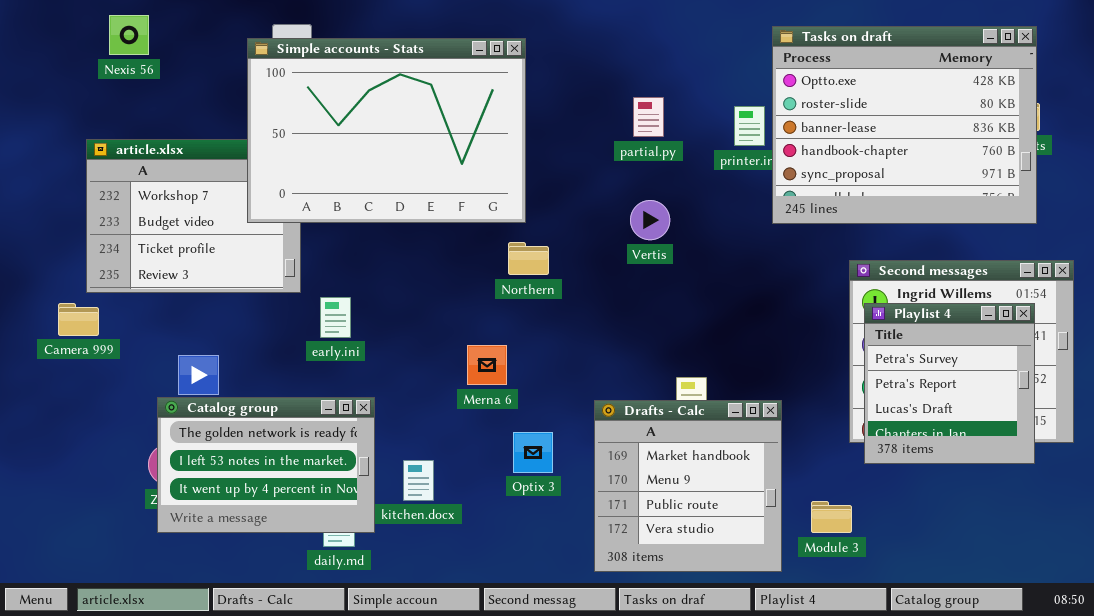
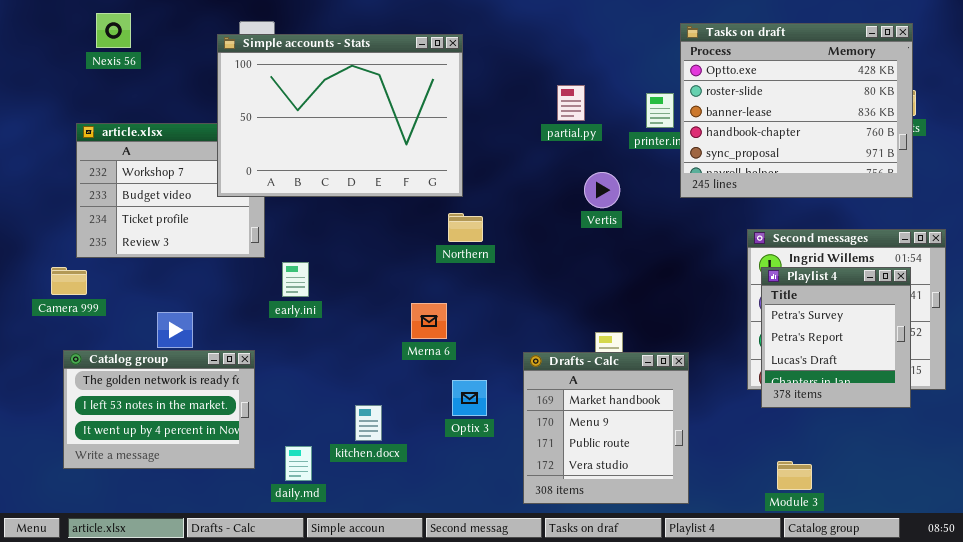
Vertis: [630,200,670,240] -> [584,172,620,208], moved
Catalog group: [157,397,375,533] -> [63,350,255,469], moved
Module 3: [811,501,852,533] -> [777,461,812,490], moved

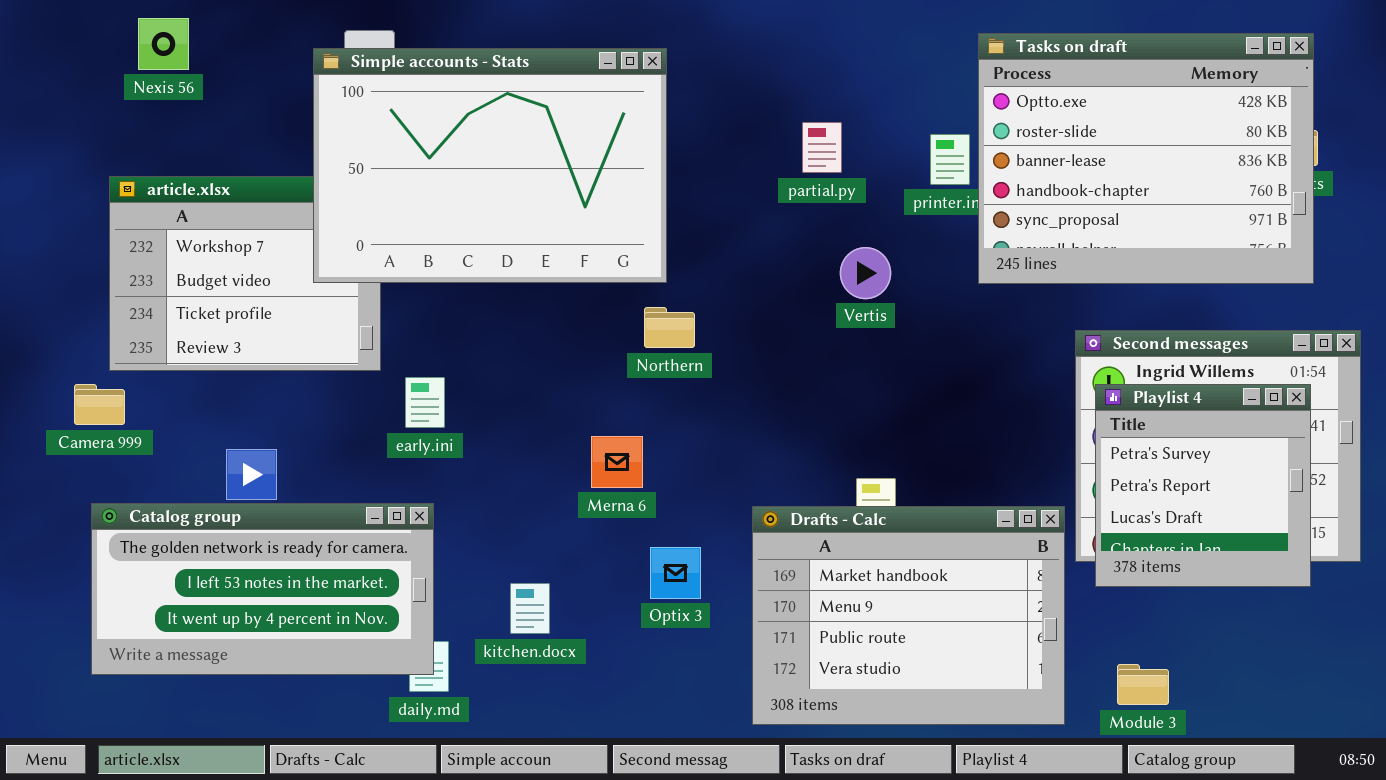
Catalog group: [63,350,255,469] -> [91,503,434,675], resized
Drafts - Calc: [523,352,689,504] -> [752,506,1065,725], resized

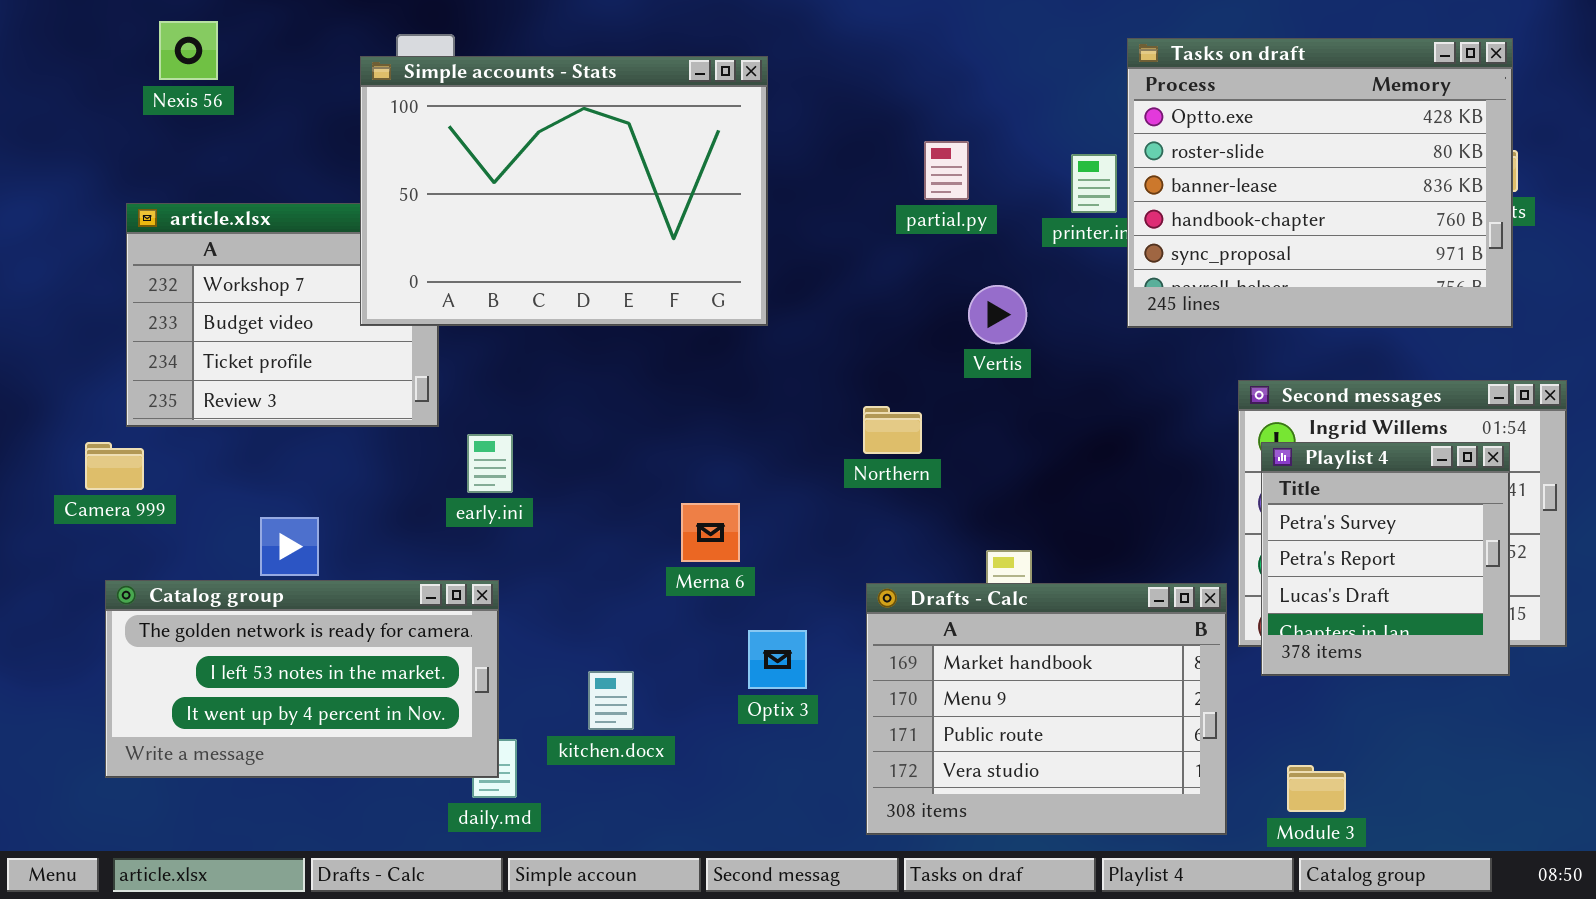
Northern: [644,307,695,348] -> [863,406,922,454], moved

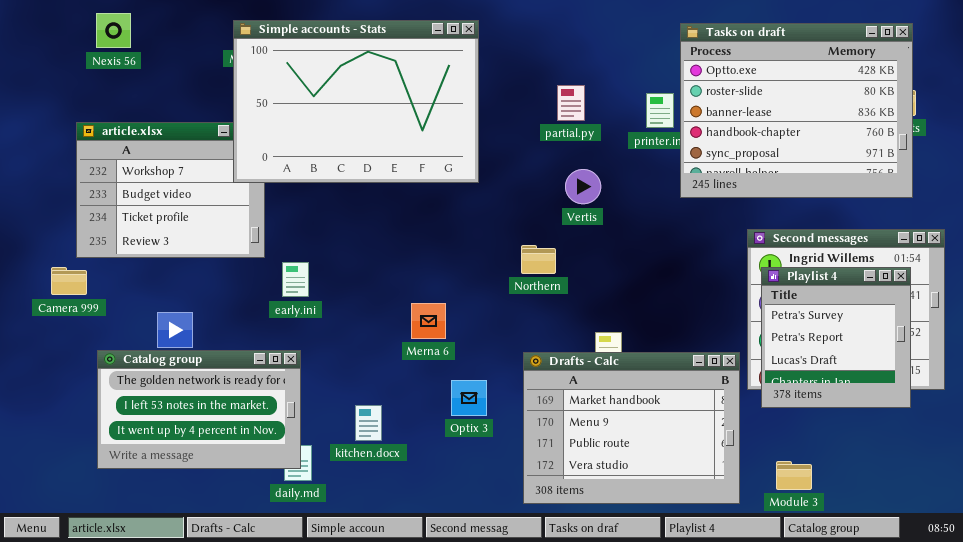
Simple accounts - Stats: [360,56,768,326] -> [233,20,479,183], moved
Vertis: [968,285,1027,344] -> [565,169,601,204], moved
Catalog group: [105,580,499,778] -> [97,350,301,469], resized

